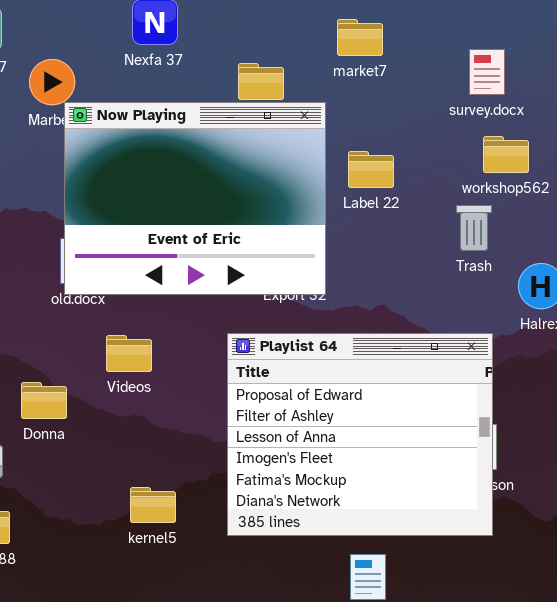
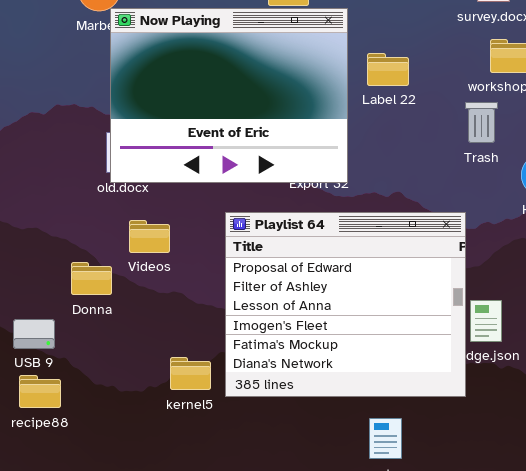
Playlist 64: [227,333,493,536] -> [225,212,466,397], moved
Videos: [106,335,152,372] -> [129,220,170,253], moved

